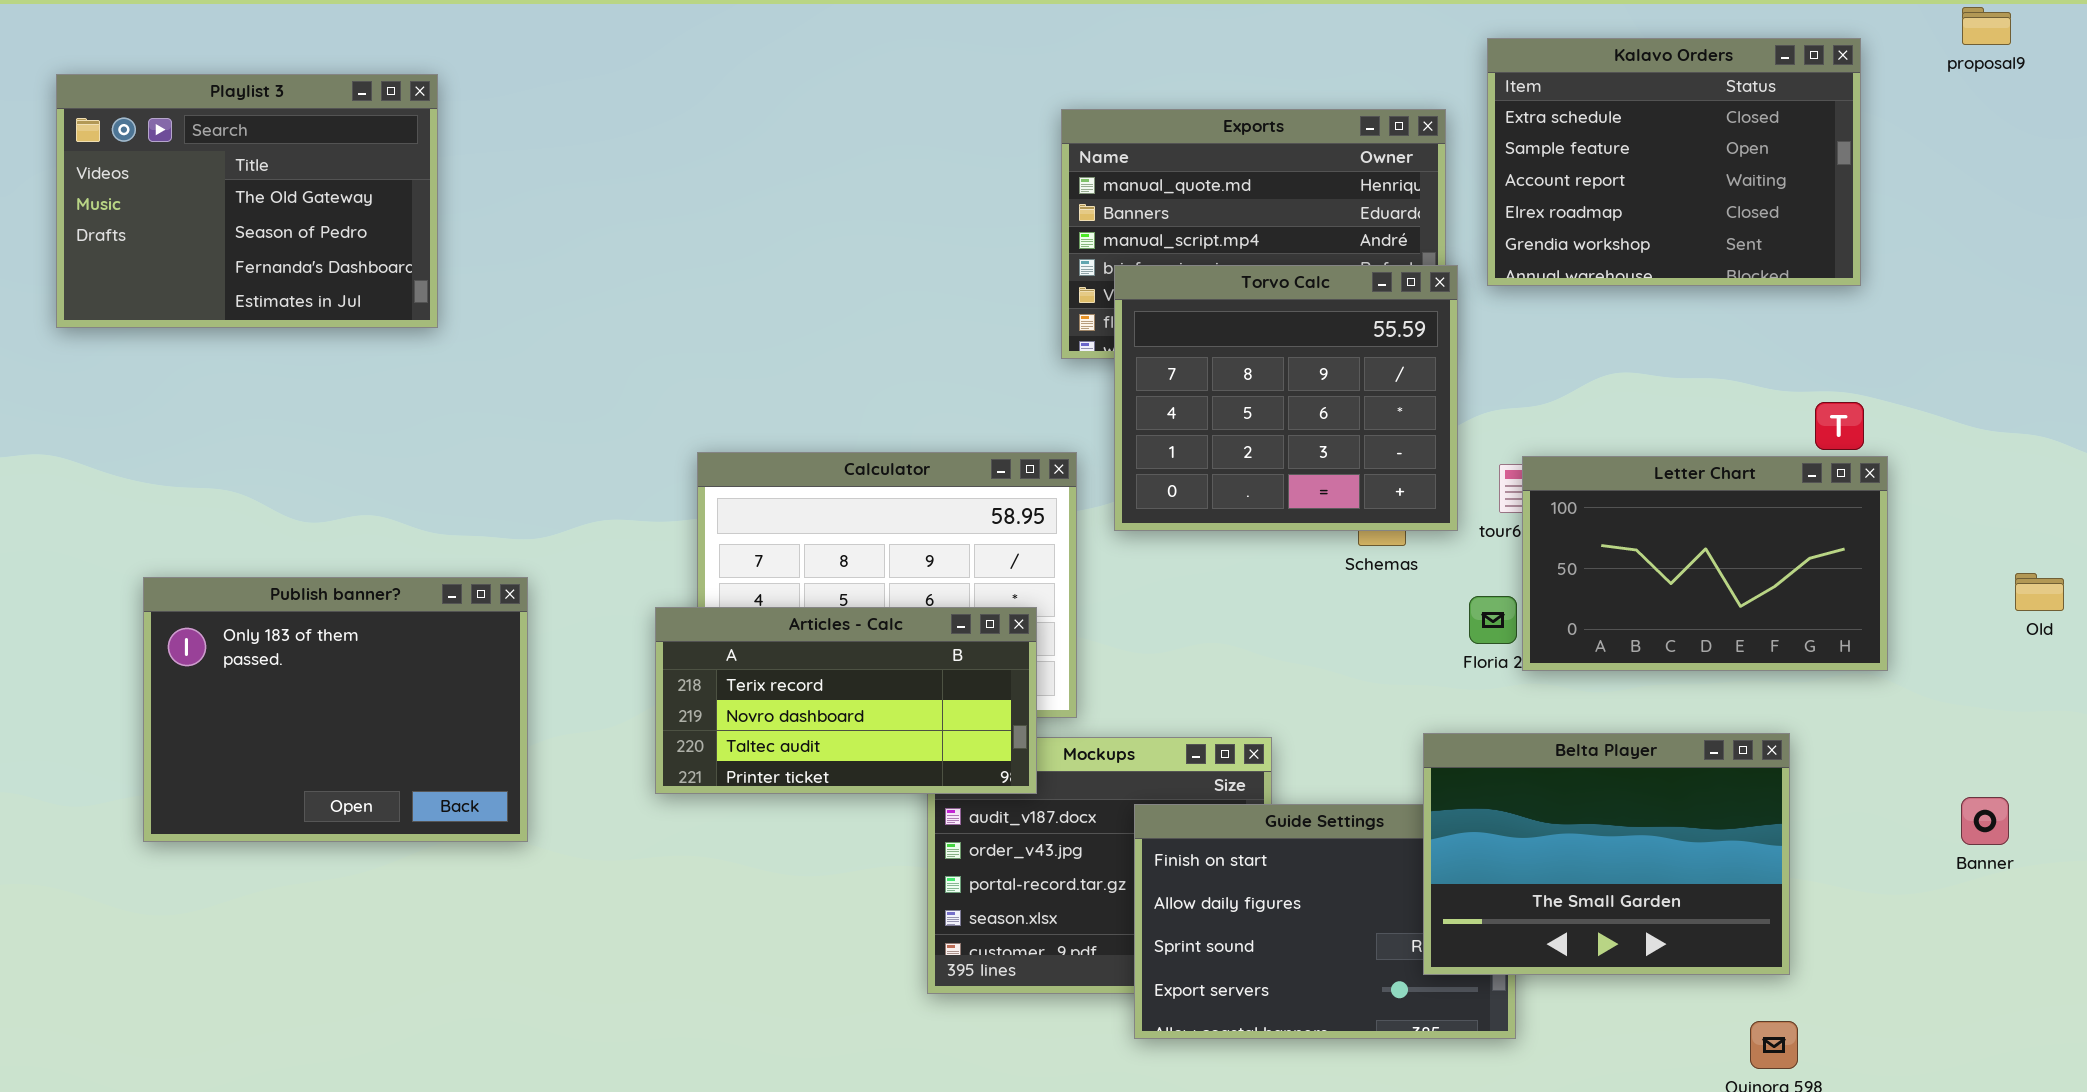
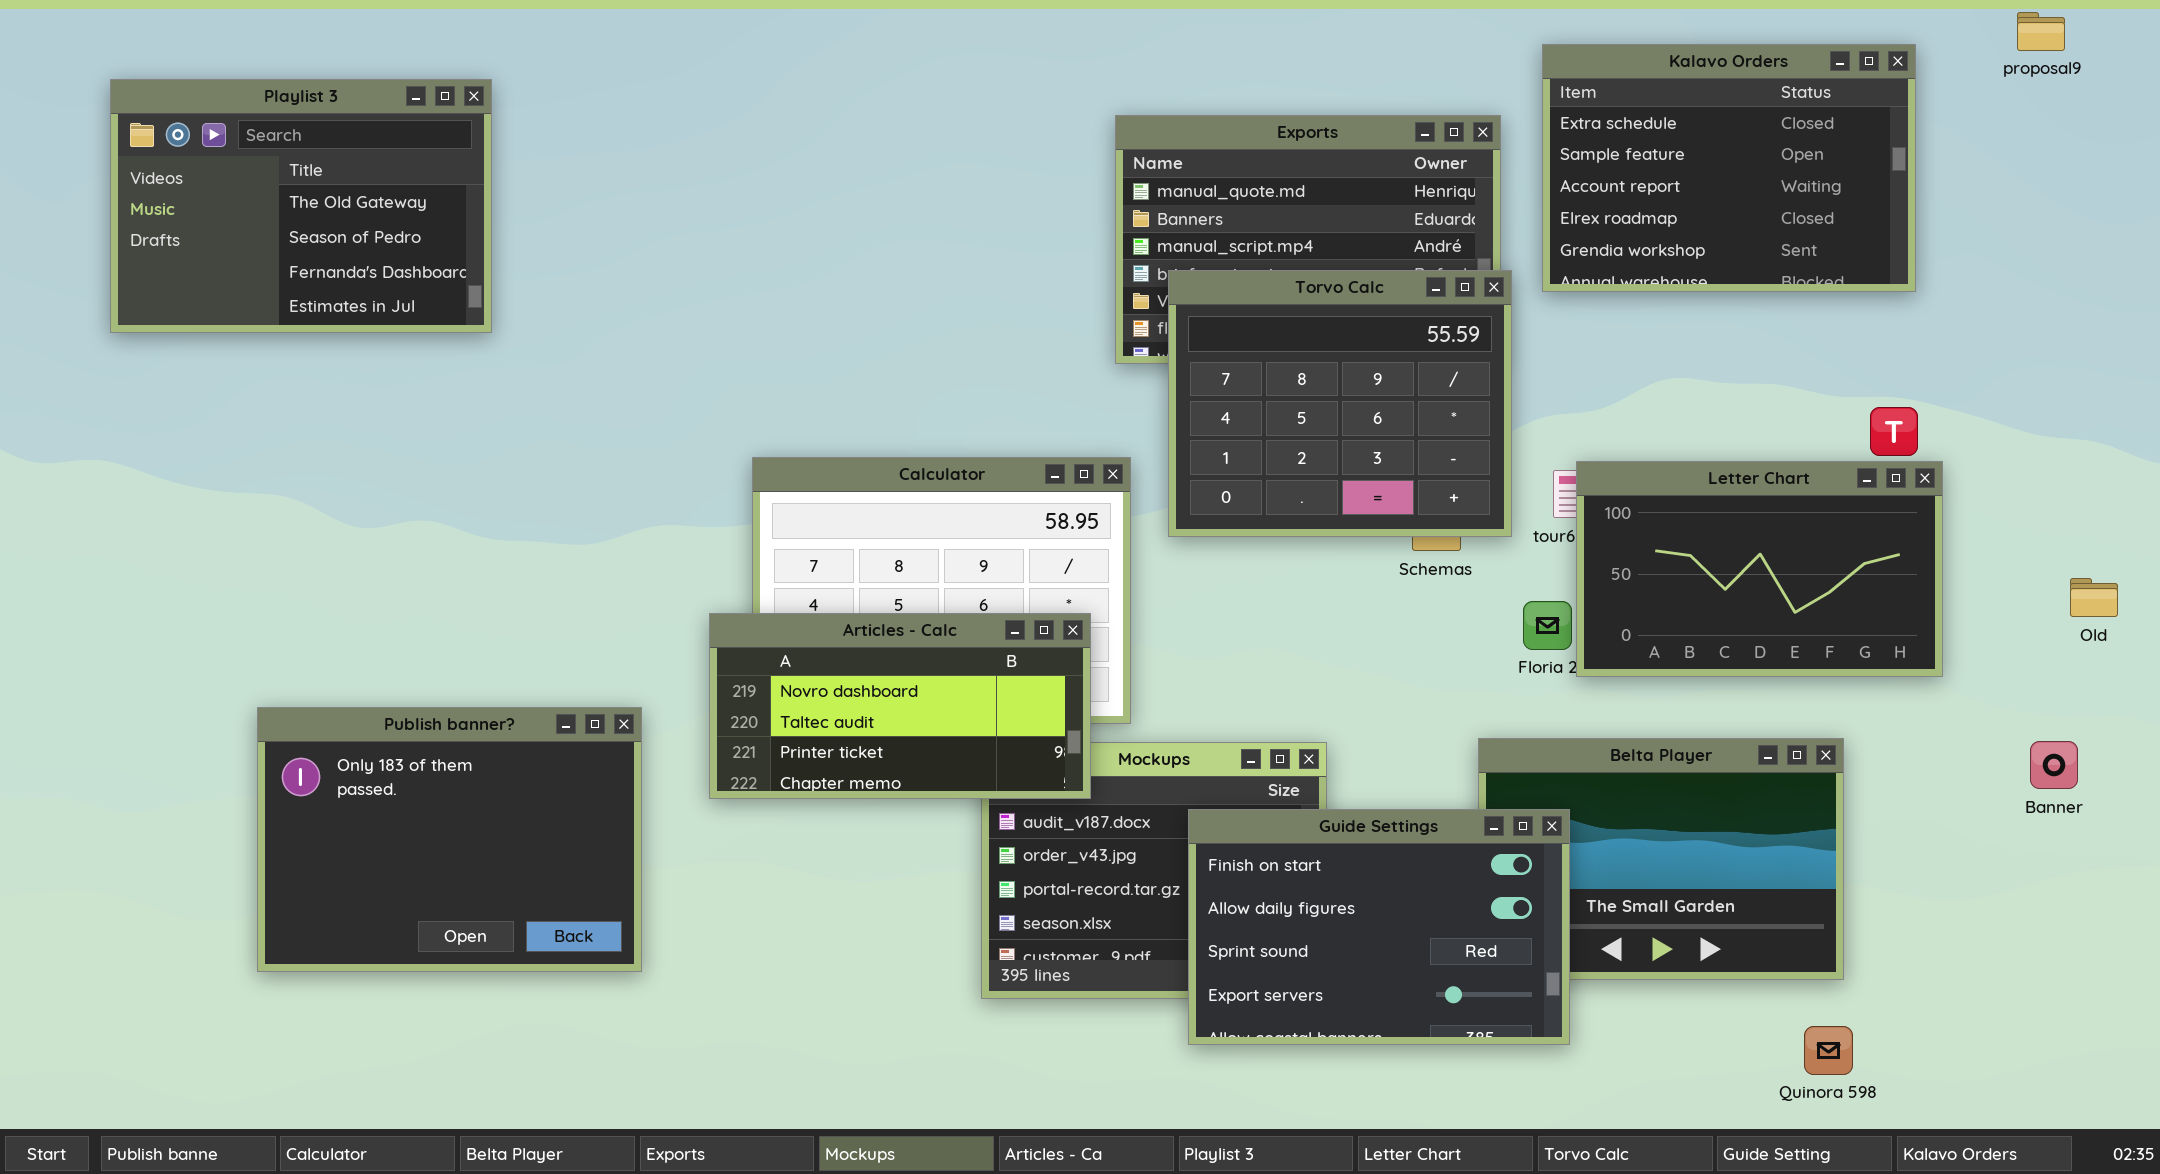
Publish banner?: [143,577,528,842] -> [257,707,642,972], moved
Articles - Calc: [655,607,1037,794] -> [709,613,1091,799], scrolled down 1 row
Banner: [1961,797,2009,845] -> [2030,741,2078,789], moved
Guide Settings: [1134,804,1516,1039] -> [1188,809,1570,1045], raised

